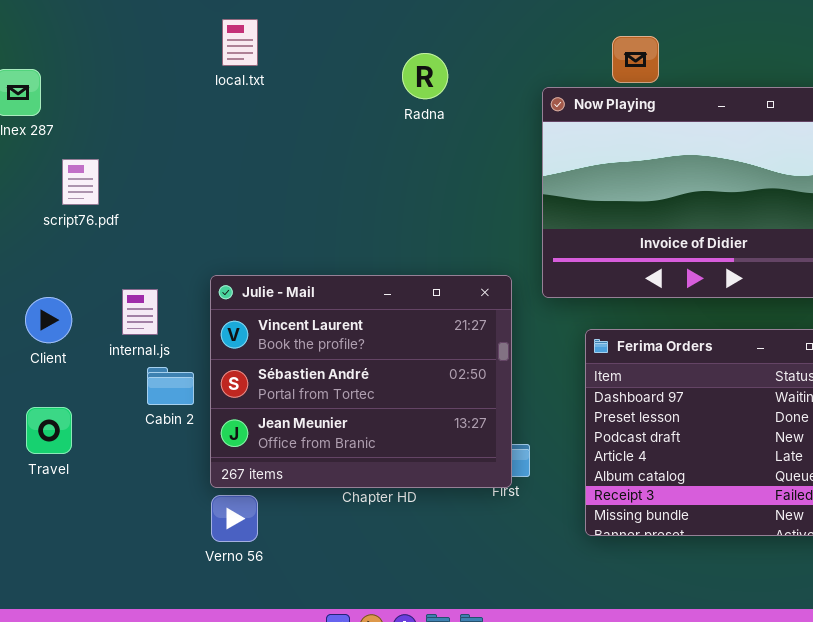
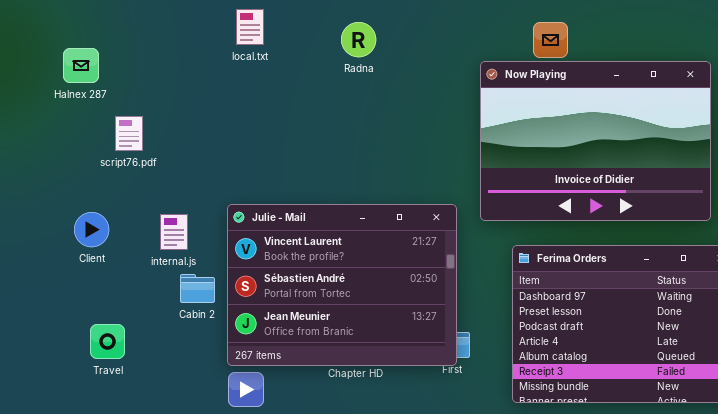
Radna: [402,53,448,99] -> [341,22,376,57], moved
Client: [25,297,72,343] -> [74,212,109,247], moved
Travel: [26,407,72,454] -> [90,324,125,359], moved

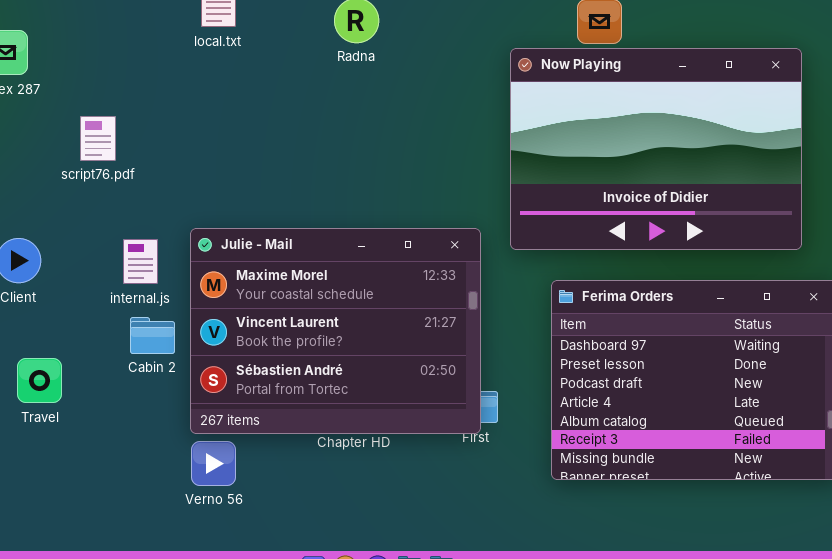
script76.pdf: [115,116,143,151] -> [80,116,116,161], moved
Julie - Mail: [227,204,457,366] -> [190,228,481,434], scrolled up 1 row
internal.js: [160,214,188,250] -> [123,239,158,284], moved
Travel: [90,324,125,359] -> [17,358,62,403], moved

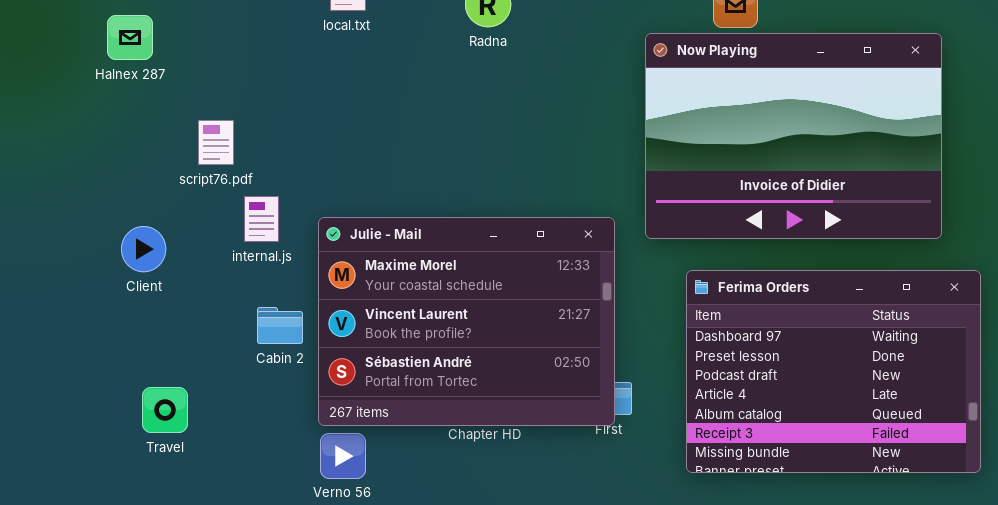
script76.pdf: [80,116,116,161] -> [198,120,234,165], moved
internal.js: [123,239,158,284] -> [244,196,279,242], moved
Travel: [17,358,62,403] -> [142,387,188,433], moved

